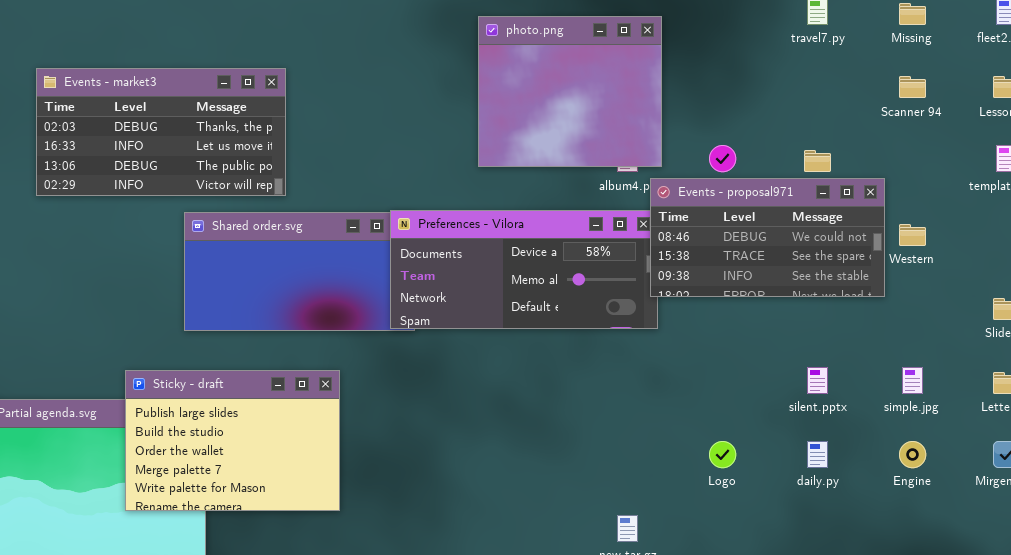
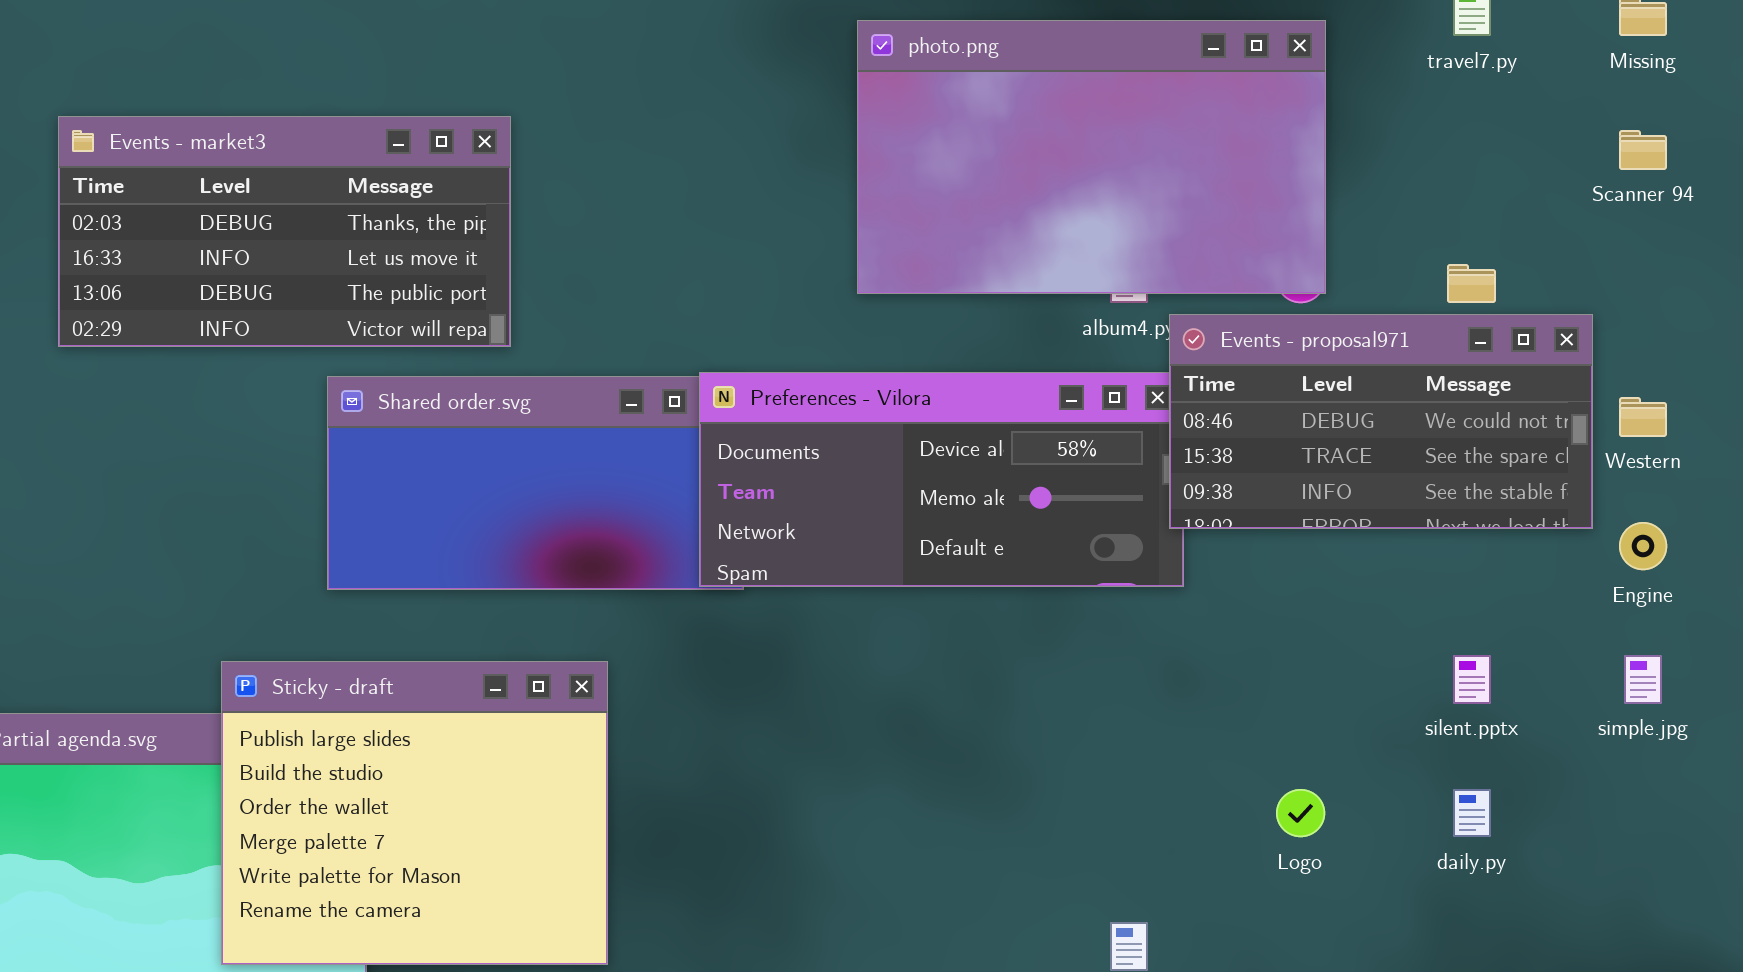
photo.png: [478,16,662,167] -> [857,20,1326,294], resized
Sticky - draft: [125,370,340,511] -> [221,661,608,965], resized
Engine: [899,441,926,468] -> [1619,522,1667,570], moved

